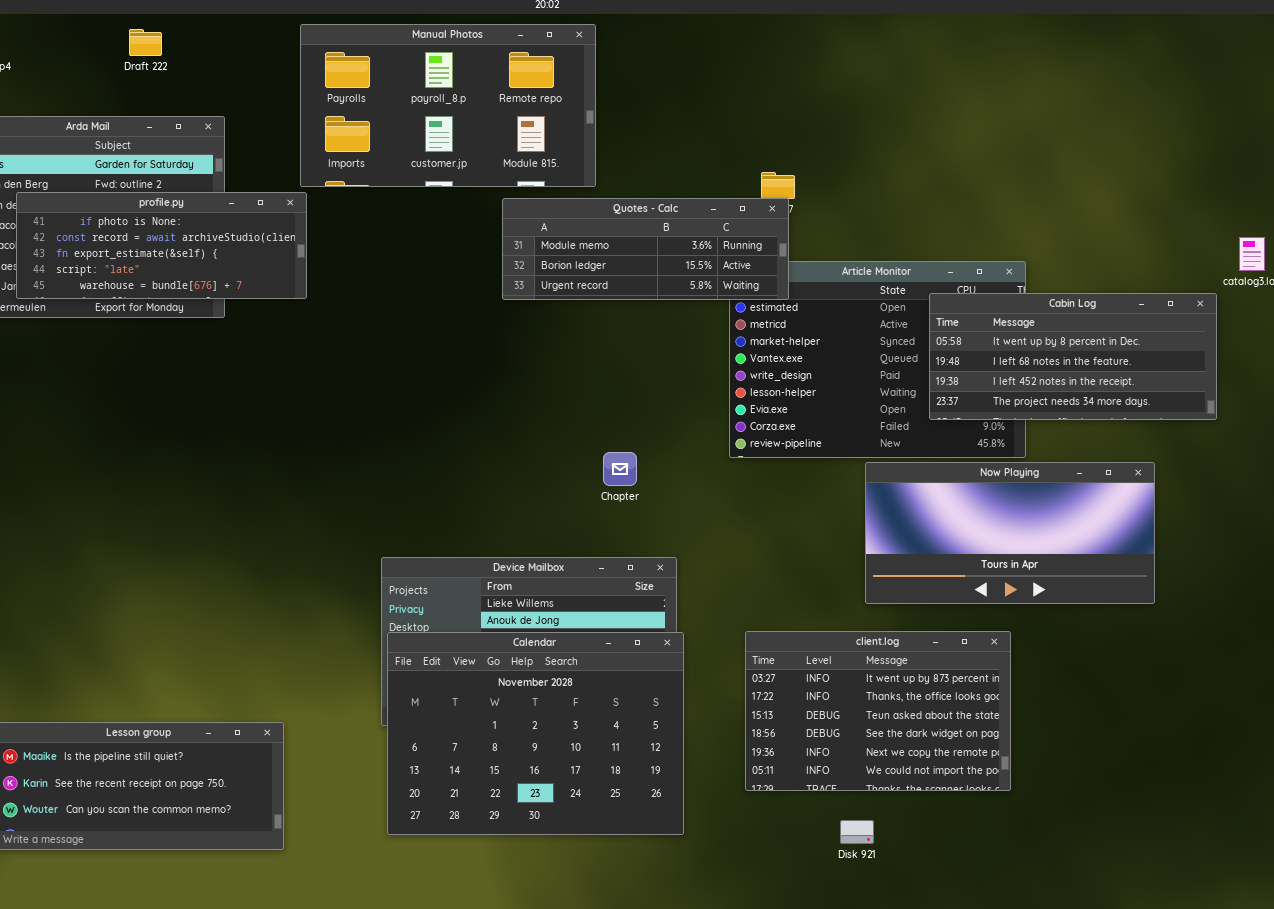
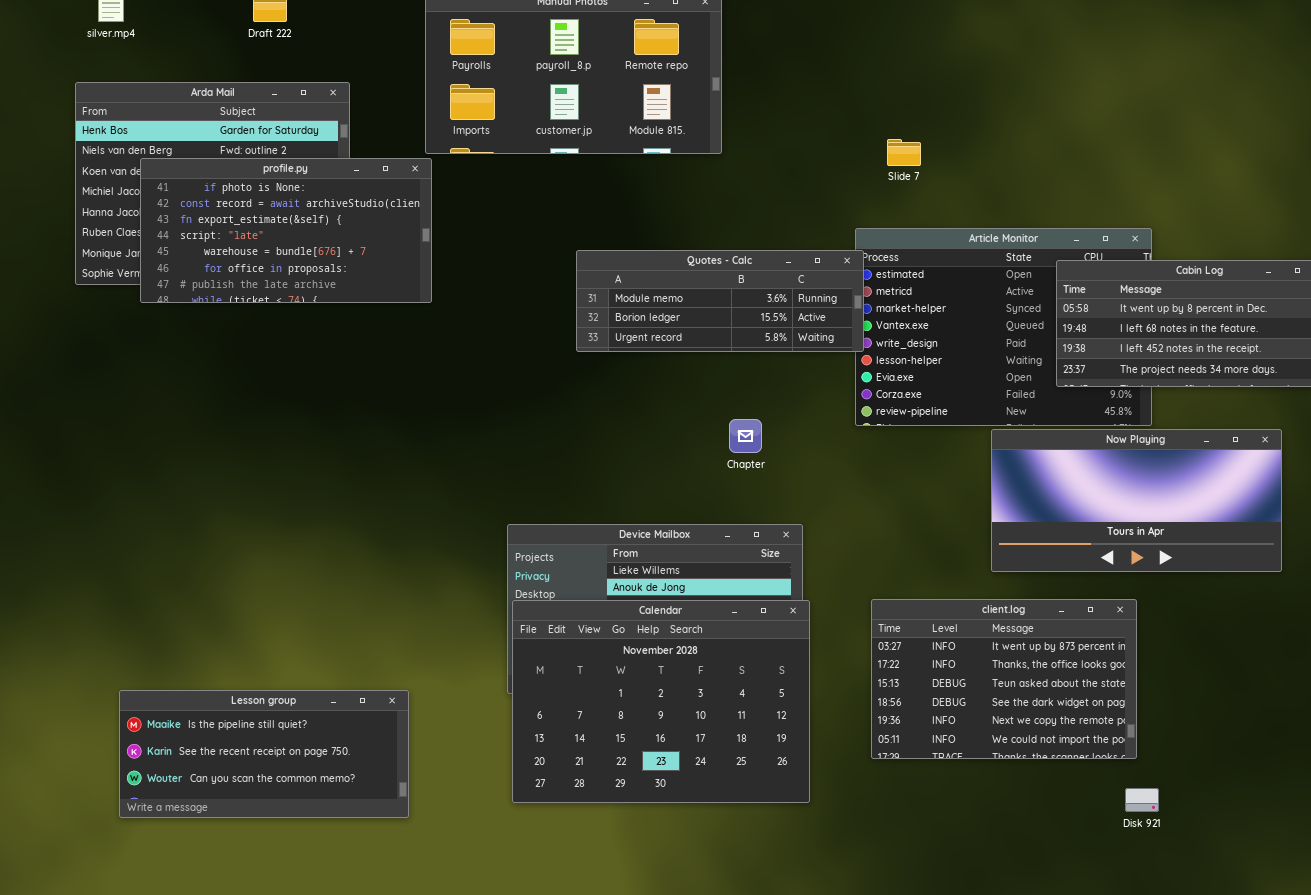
profile.py: [16,192,307,299] -> [140,158,432,303], resized
Quotes - Calc: [502,198,789,300] -> [576,250,864,352], moved
Disk 921: [840,820,874,844] -> [1125,788,1159,812], moved

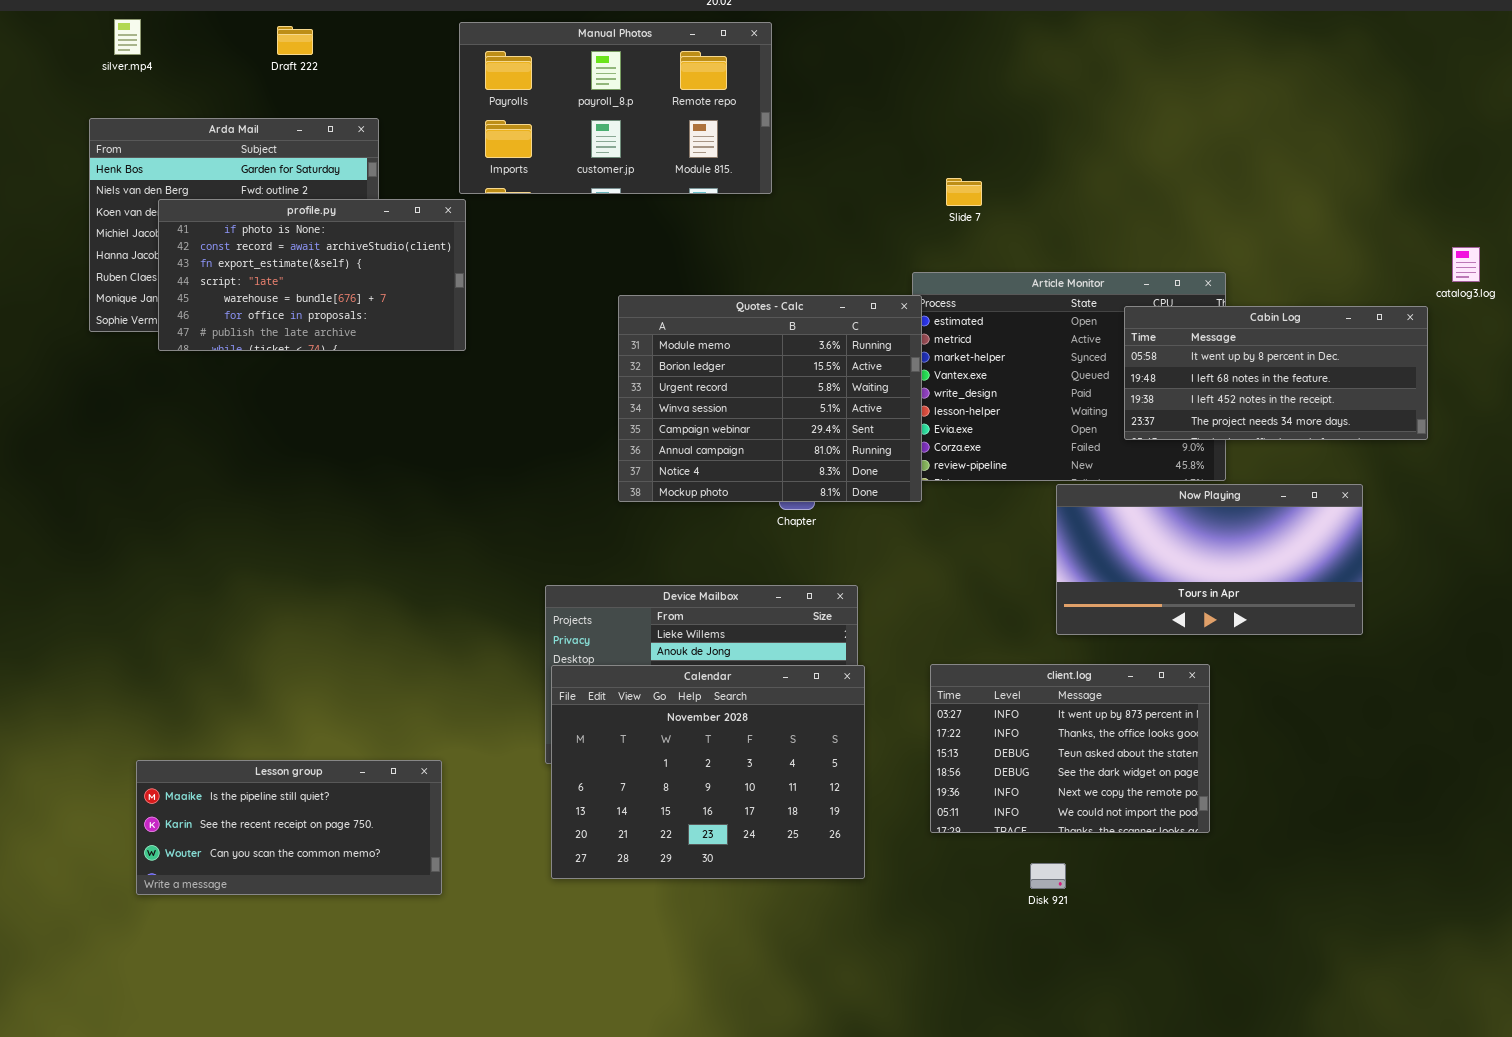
Quotes - Calc: [576,250,864,352] -> [618,295,922,502], resized
Disk 921: [1125,788,1159,812] -> [1030,863,1066,889], moved

